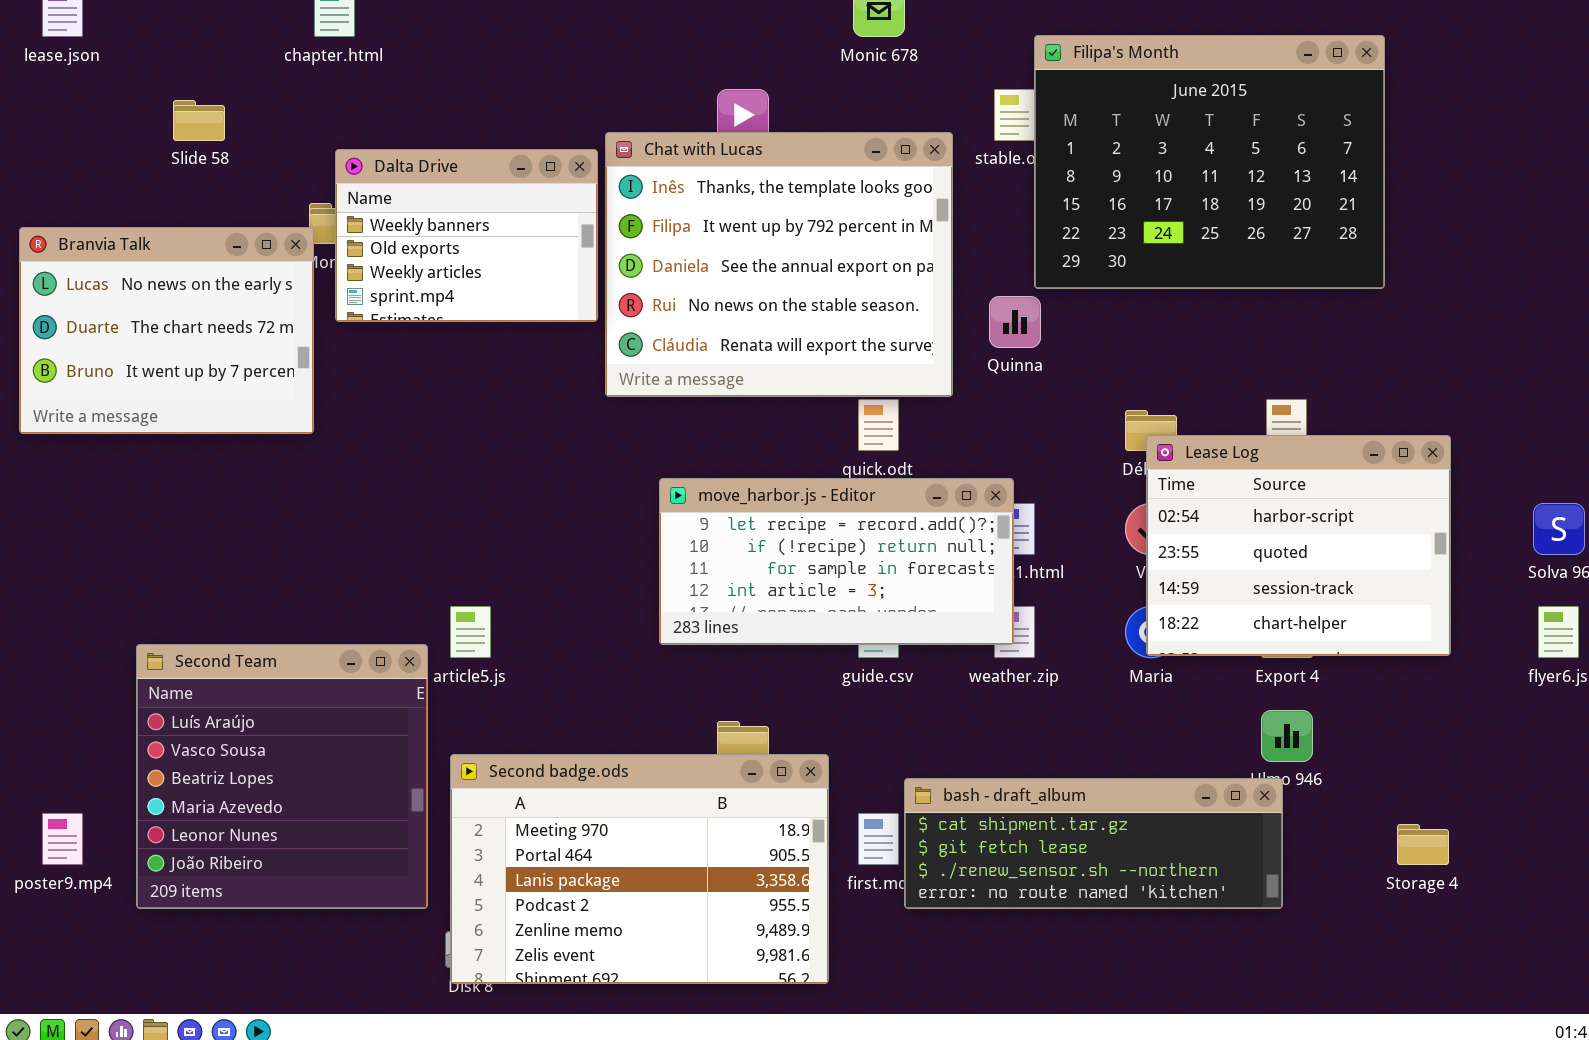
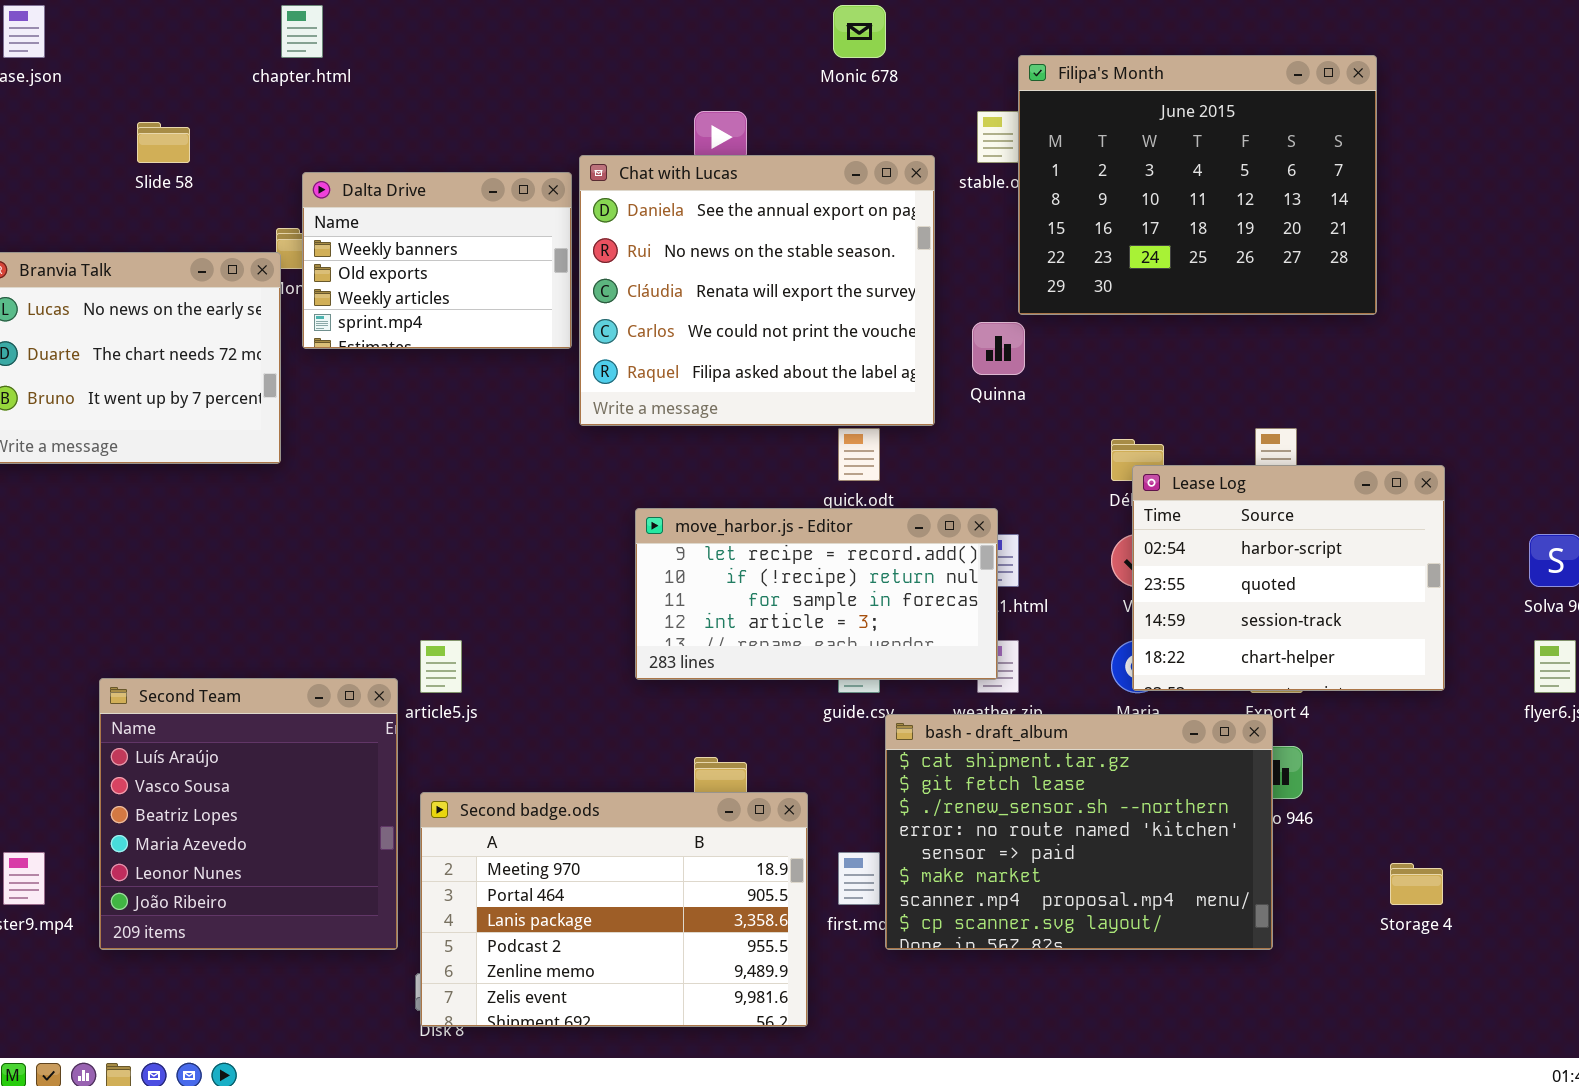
Chat with Lucas: [605,132,953,397] -> [579,155,935,426], scrolled down 2 rows
bash - draft_album: [904,778,1283,909] -> [885,714,1273,950], resized

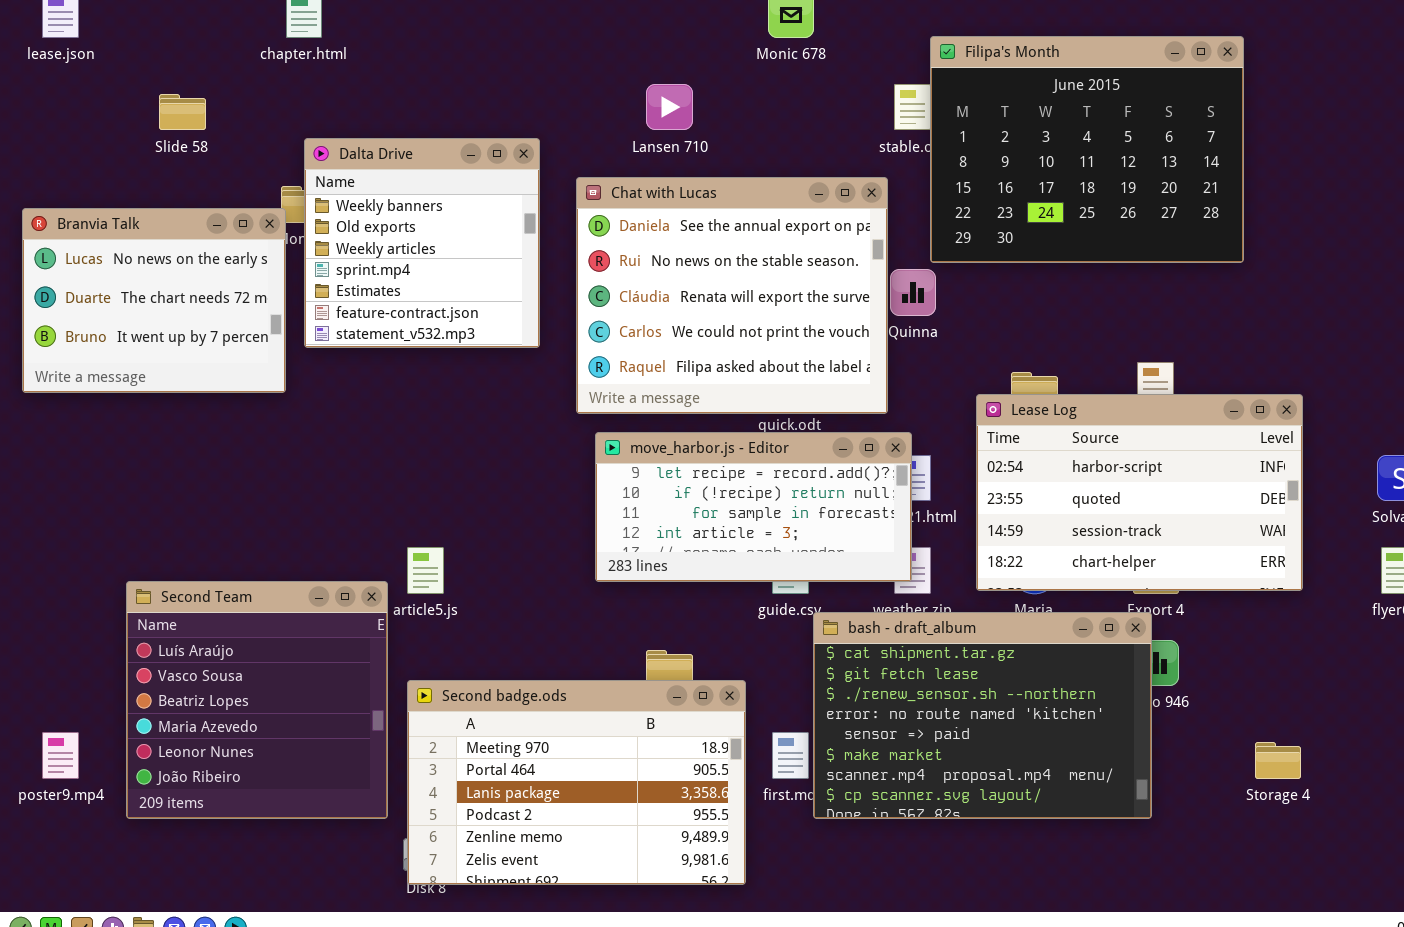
Chat with Lucas: [579,155,935,426] -> [576,177,888,414], moved
Dalta Drive: [302,172,572,349] -> [304,138,540,348], resized
Lease Log: [1132,465,1445,691] -> [976,394,1303,591], resized

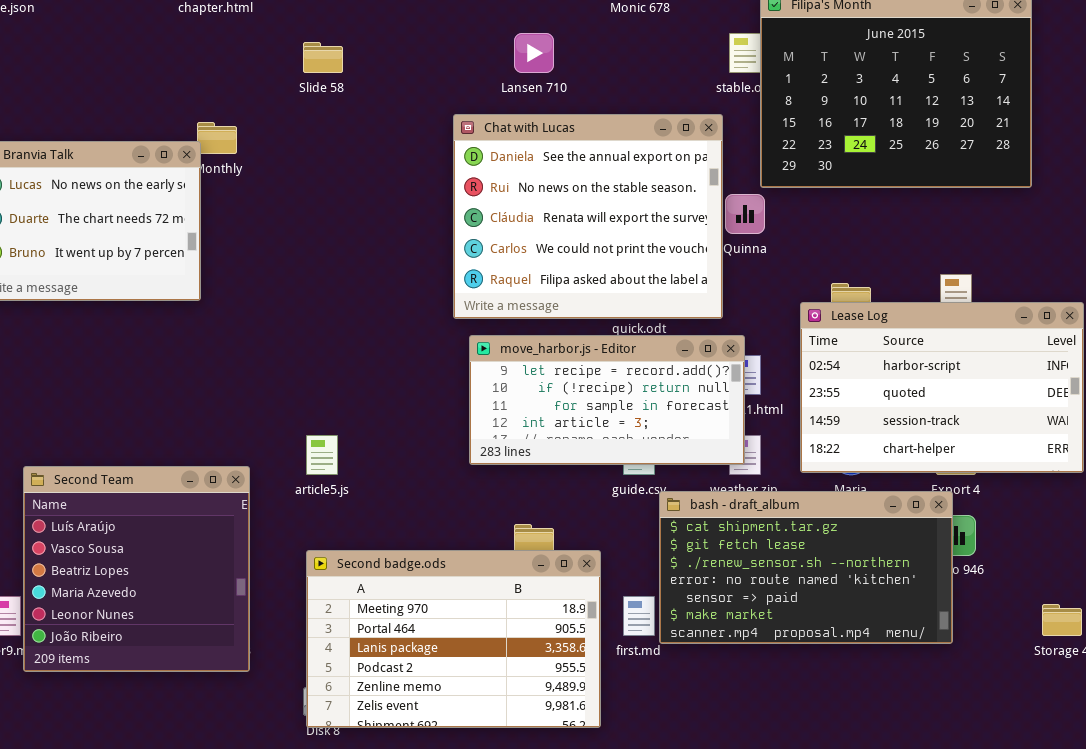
Slide 58: [159,94,206,130] -> [303,42,343,73], moved
Dalta Drive: [304,138,540,348] -> none, closed
Second Team: [126,581,388,819] -> [23,466,250,672], moved
bash - draft_album: [813,612,1152,819] -> [659,491,953,644], resized

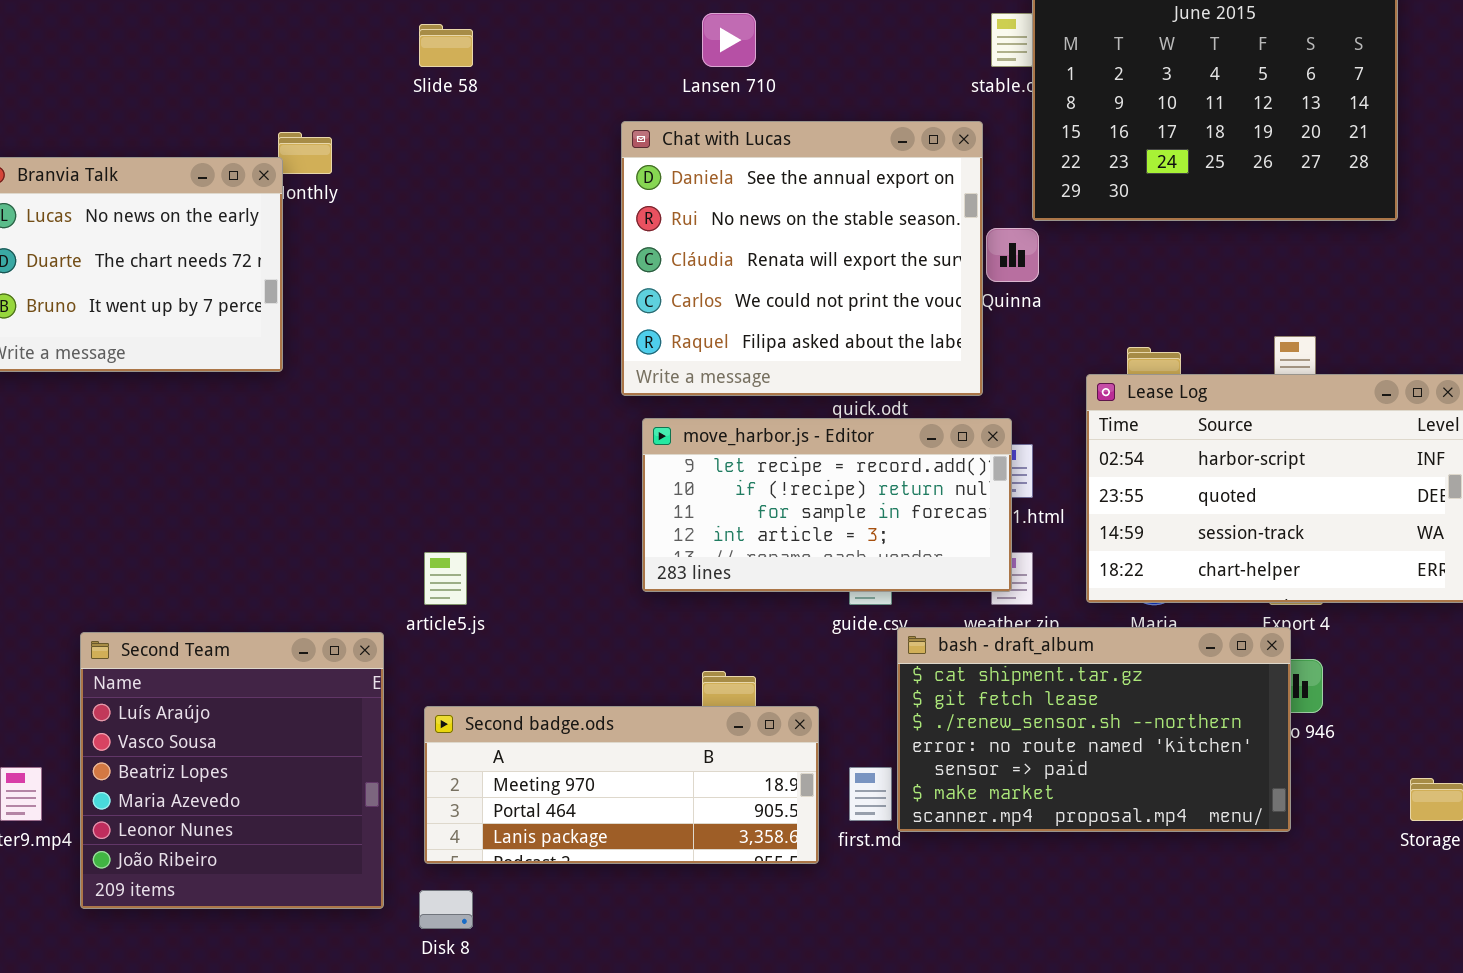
Second Team: [23,466,250,672] -> [80,632,384,909], moved
Second badge.ods: [306,550,601,728] -> [424,706,819,864], resized

